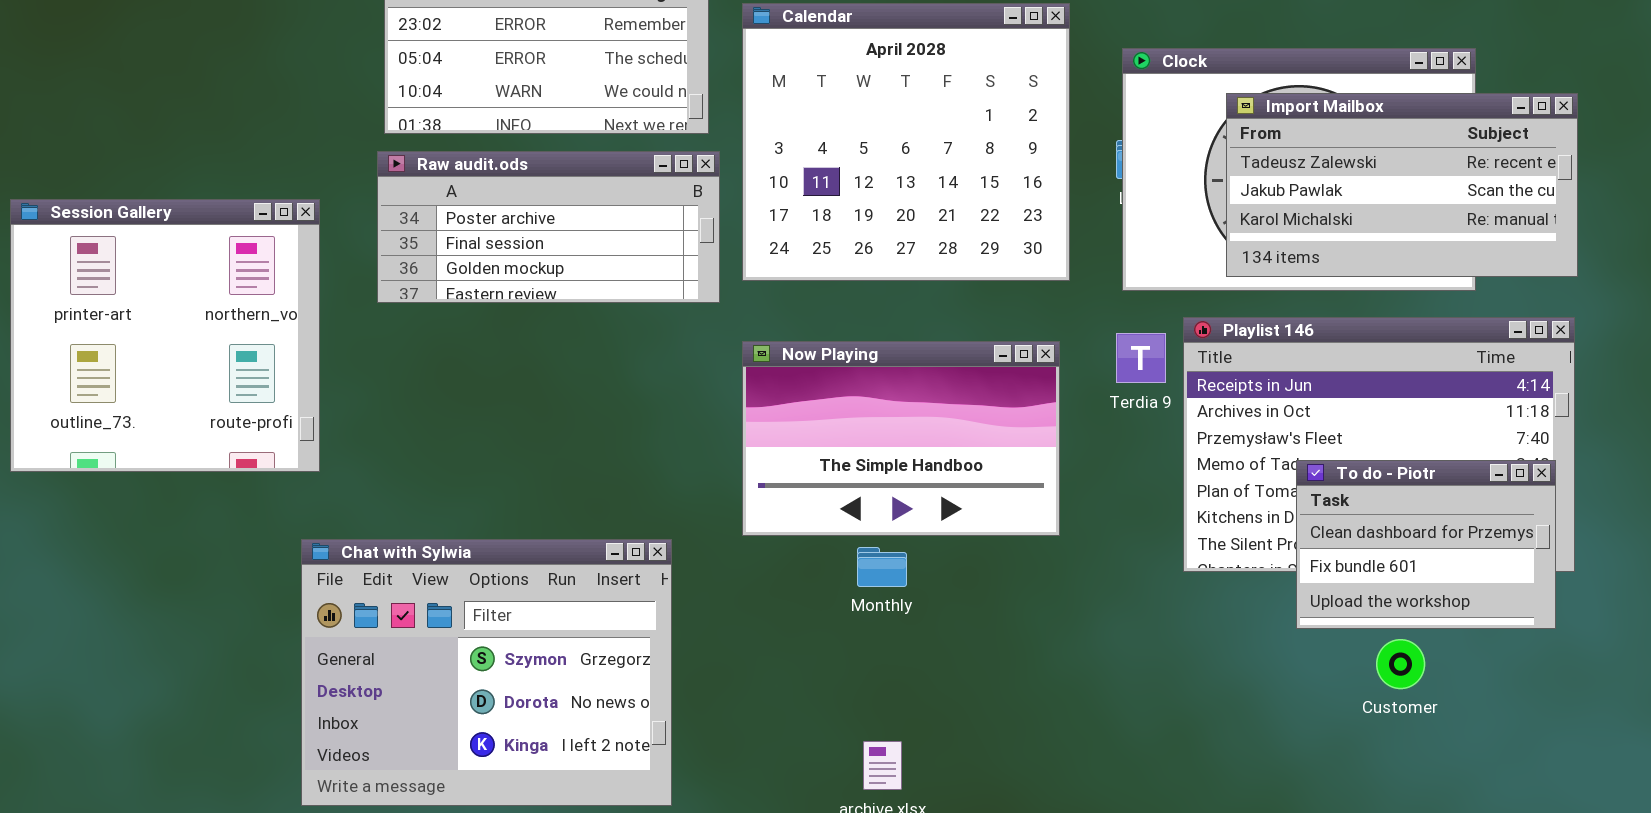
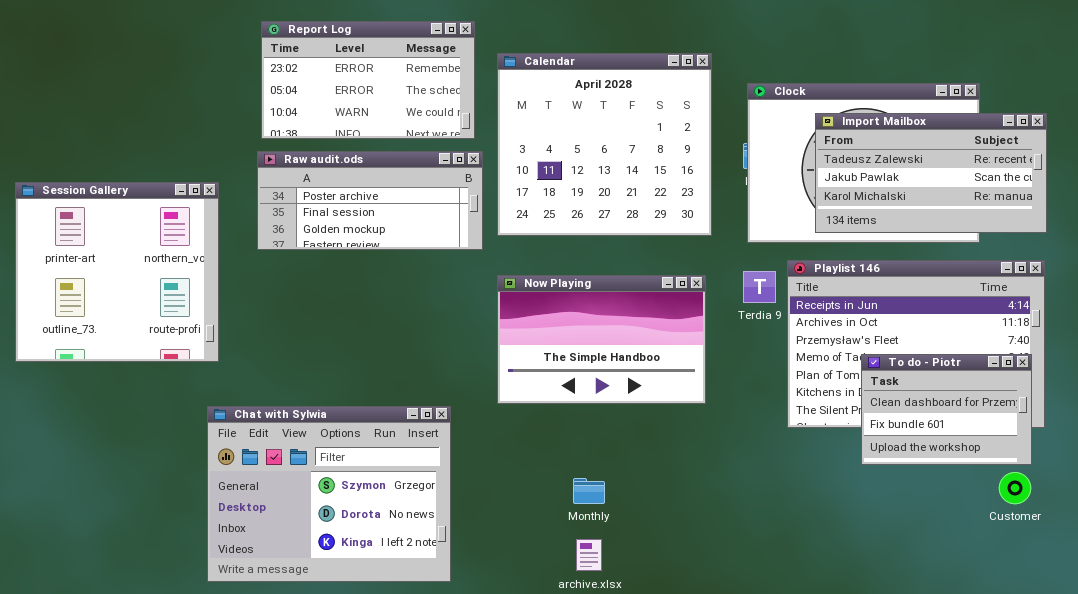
Monthly: [857,547,907,587] -> [573,478,605,504], moved
Customer: [1376,639,1425,689] -> [999,472,1031,504], moved

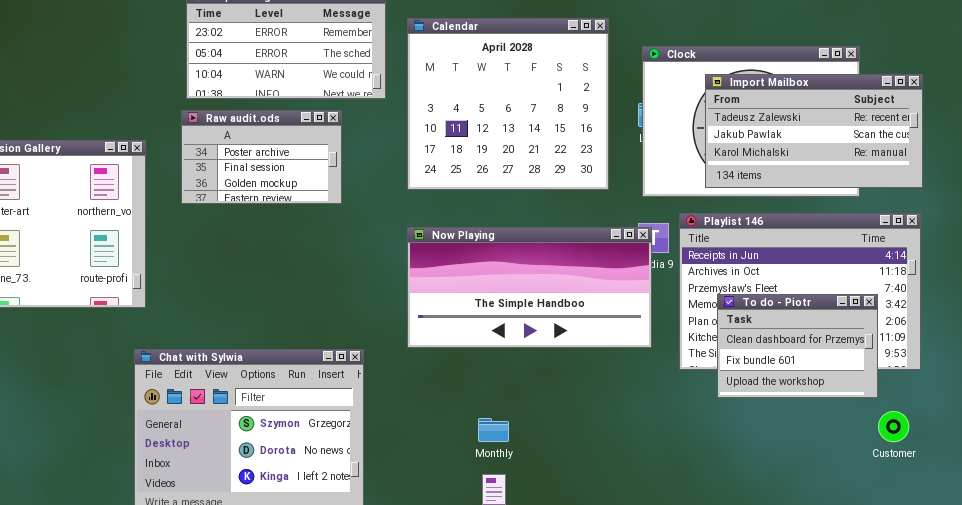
Raw audit.ods: [257,151,483,250] -> [181,110,342,204], resized
Now Playing: [497,275,706,404] -> [407,227,652,348], resized
To do - Piotr: [861,354,1032,465] -> [717,294,878,398], moved

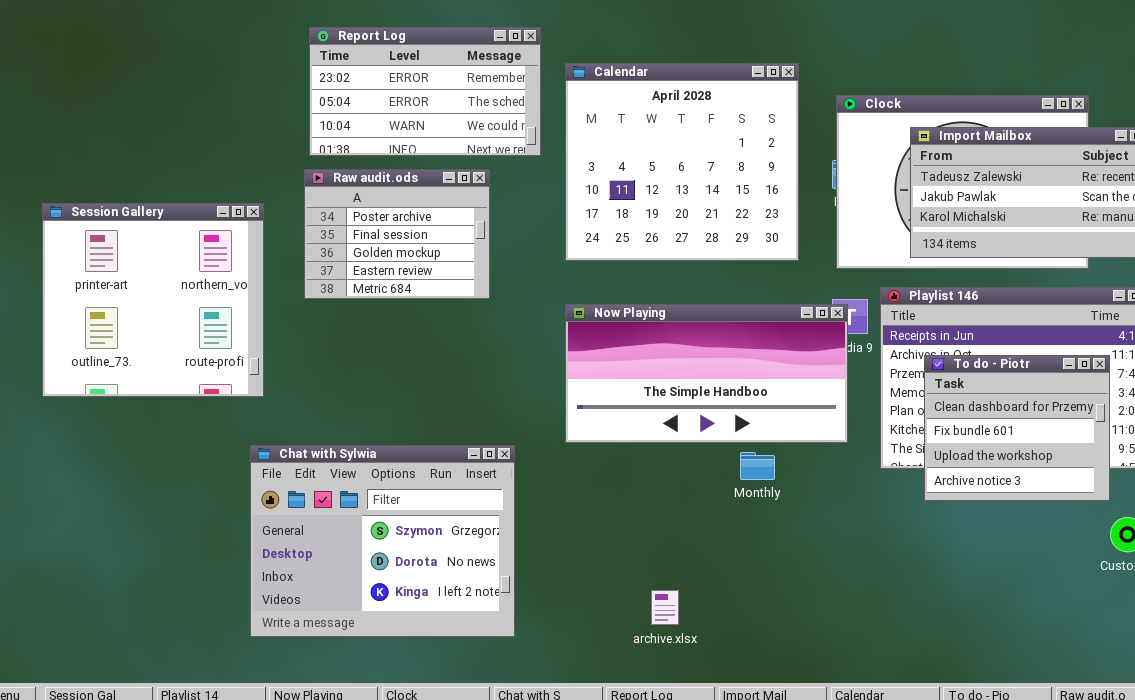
Raw audit.ods: [181,110,342,204] -> [304,169,490,299], resized
To do - Piotr: [717,294,878,398] -> [924,355,1110,501], resized
Monthly: [478,418,509,442] -> [740,452,775,480], moved

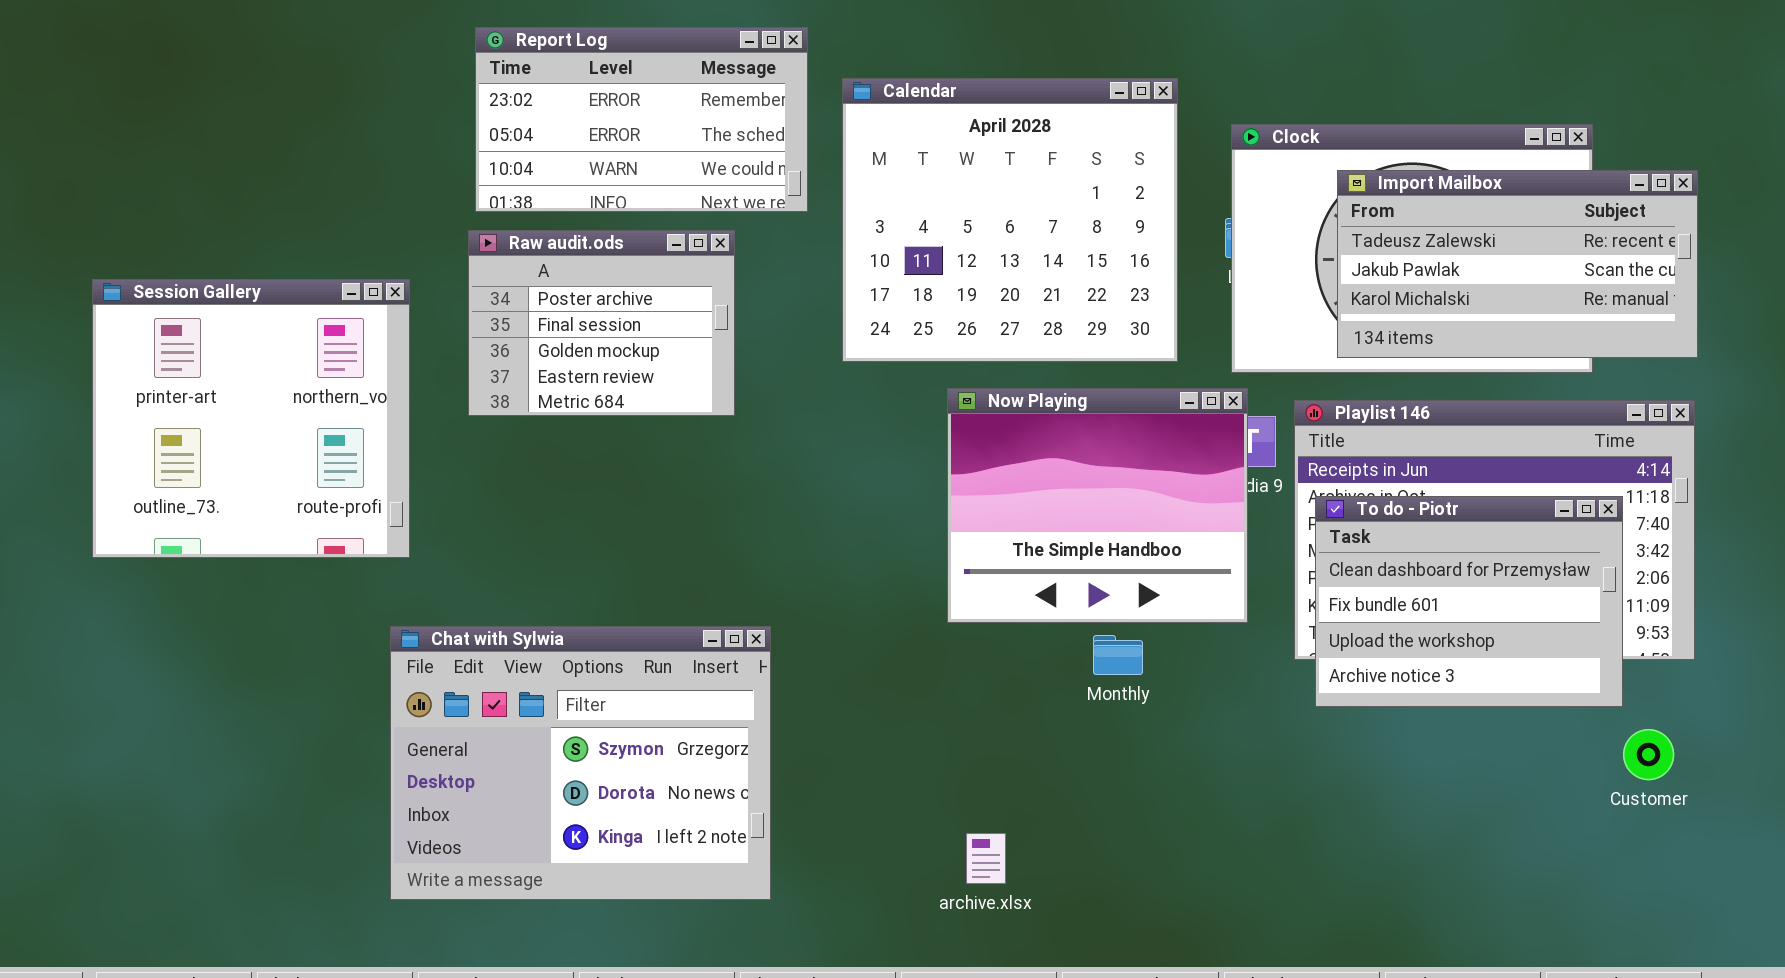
Now Playing: [565,304,848,443] -> [947,388,1248,623], resized
To do - Piotr: [924,355,1110,501] -> [1315,496,1623,707], resized

